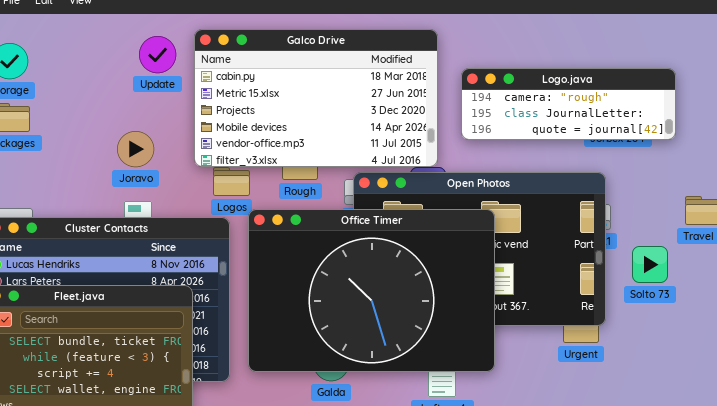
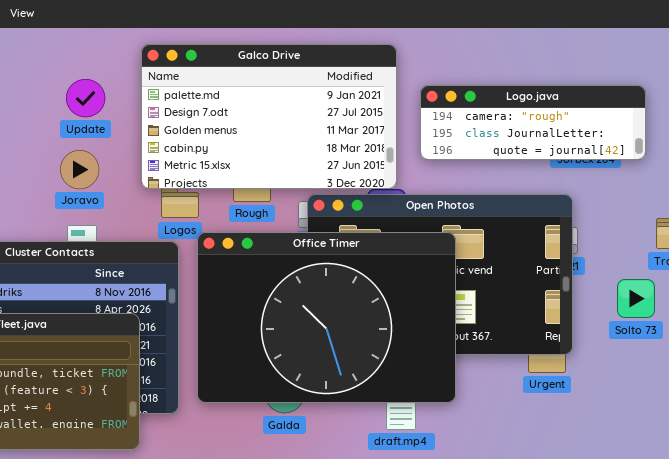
Galco Drive: [194,29,438,167] -> [141,44,397,189], scrolled up 3 rows
Update: [139,36,176,73] -> [66,79,105,117], moved
Solto 73: [632,246,668,283] -> [617,279,655,318], moved

